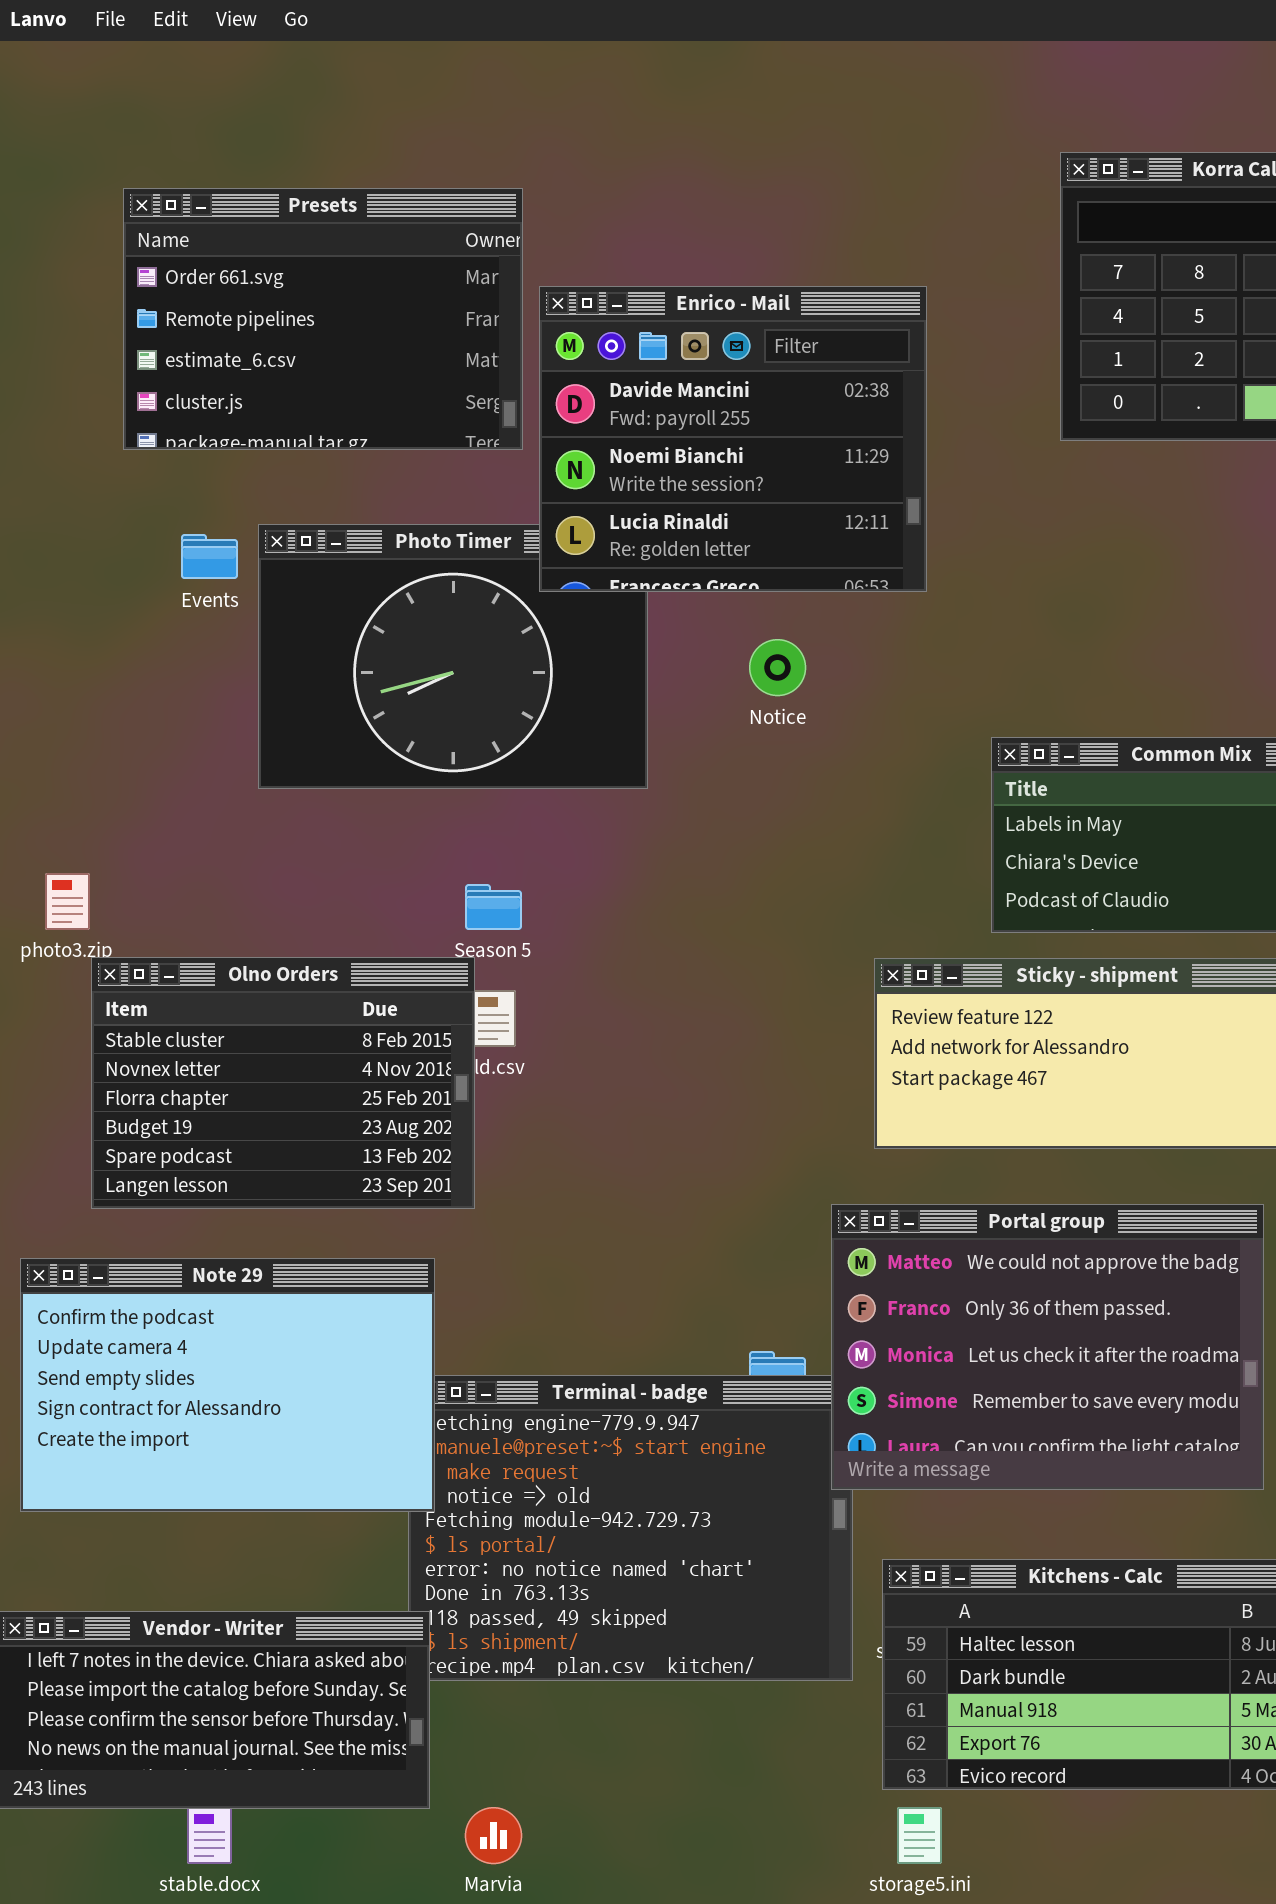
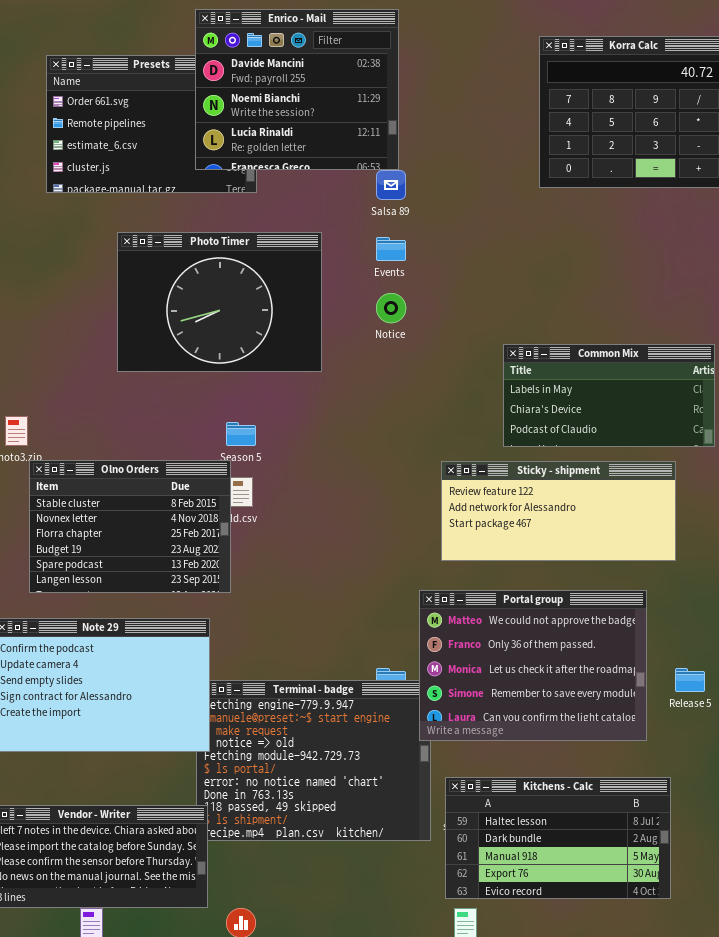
Enrico - Mail: [539,286,927,592] -> [195,9,399,170], moved
Events: [181,534,238,579] -> [376,237,406,261], moved

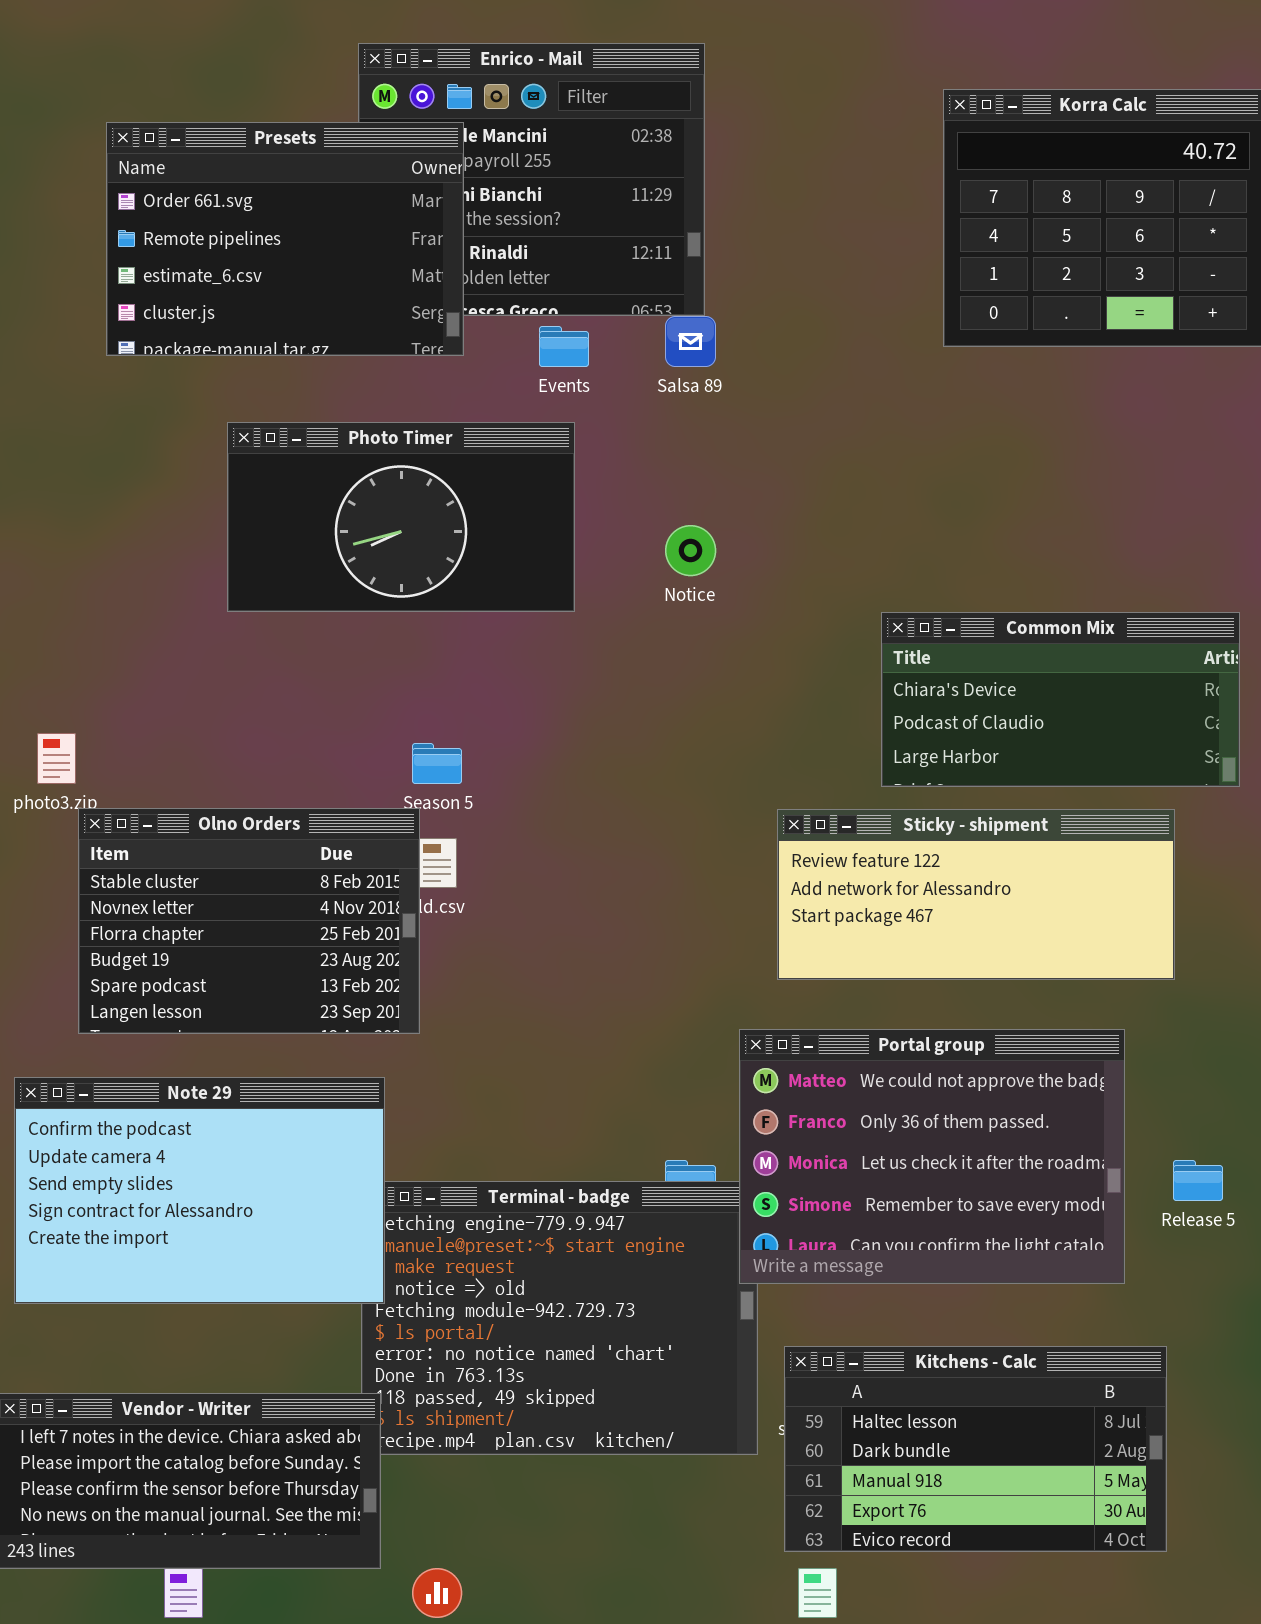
Presets: [46,55,257,193] -> [106,122,464,356], raised
Photo Timer: [117,232,322,372] -> [227,422,575,612], resized
Events: [376,237,406,261] -> [539,326,589,367], moved
Common Mix: [503,344,715,447] -> [881,612,1240,787], scrolled down 1 row

